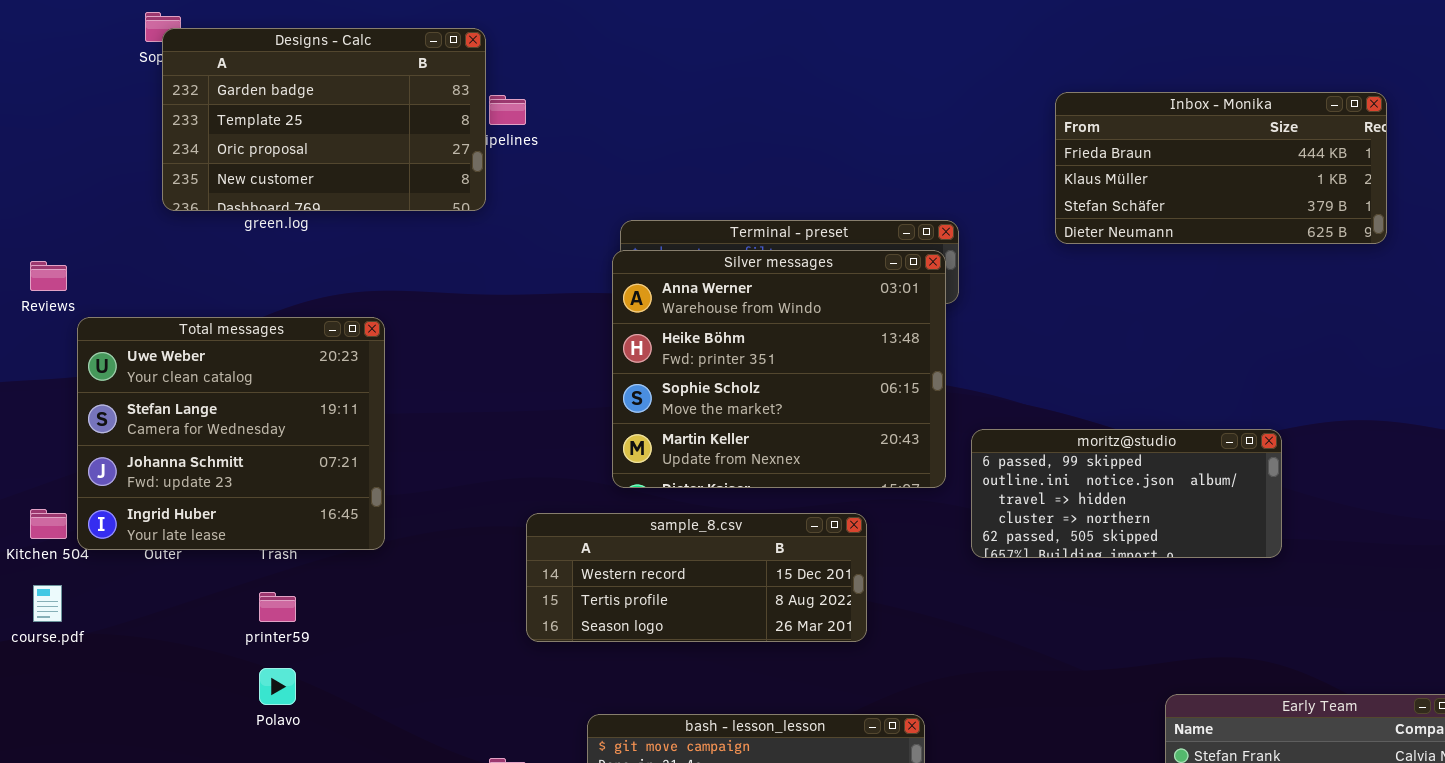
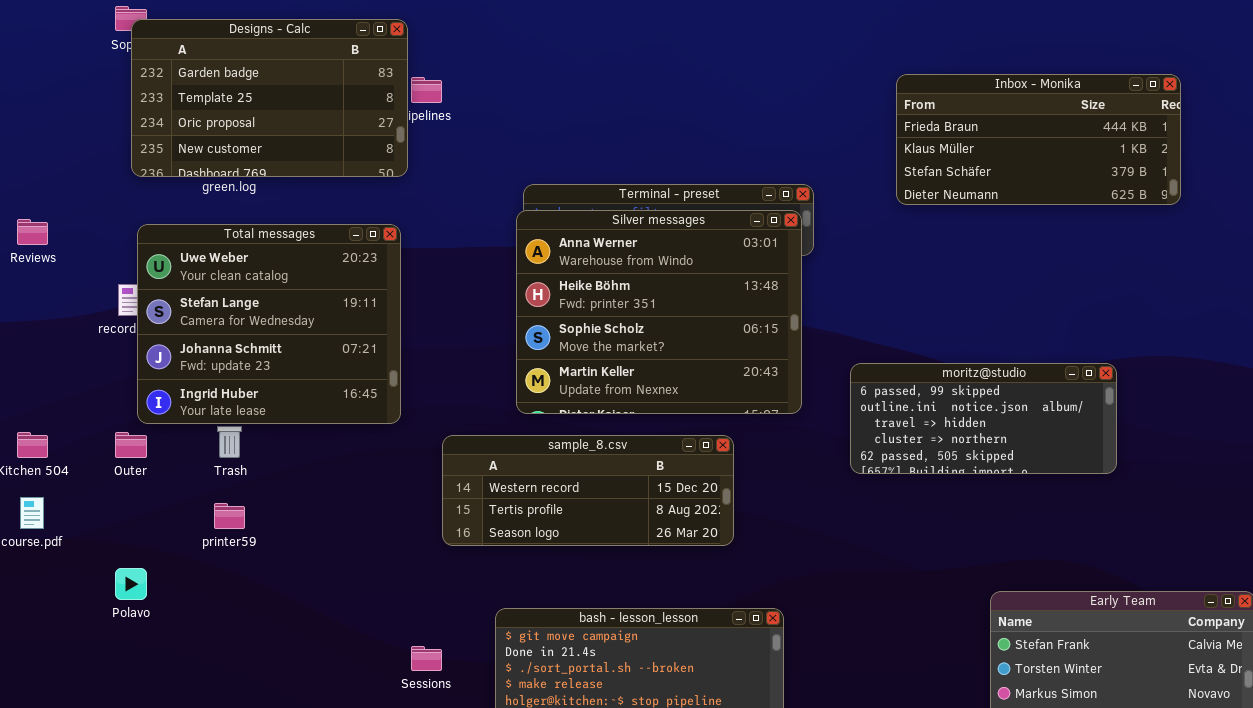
Total messages: [77,317,385,550] -> [137,224,401,424], moved
moritz@studio: [971,429,1282,558] -> [850,363,1117,474], moved
Polavo: [259,668,296,705] -> [115,568,147,600], moved

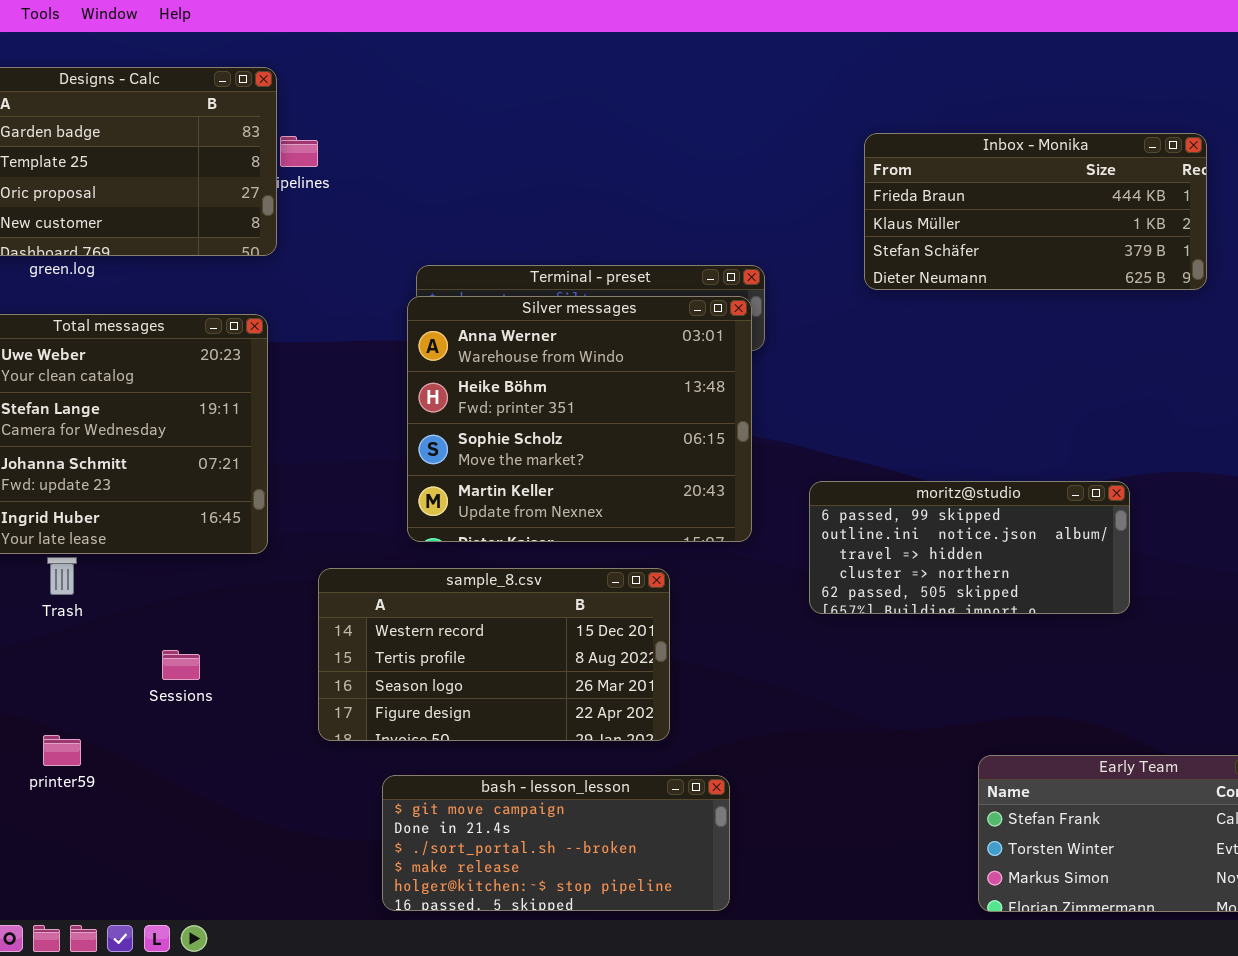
sample_8.csv: [442,435,734,546] -> [318,568,670,741], resized
printer59: [214,503,245,529] -> [43,735,81,766], moved
Sessions: [411,646,442,671] -> [162,650,200,680], moved

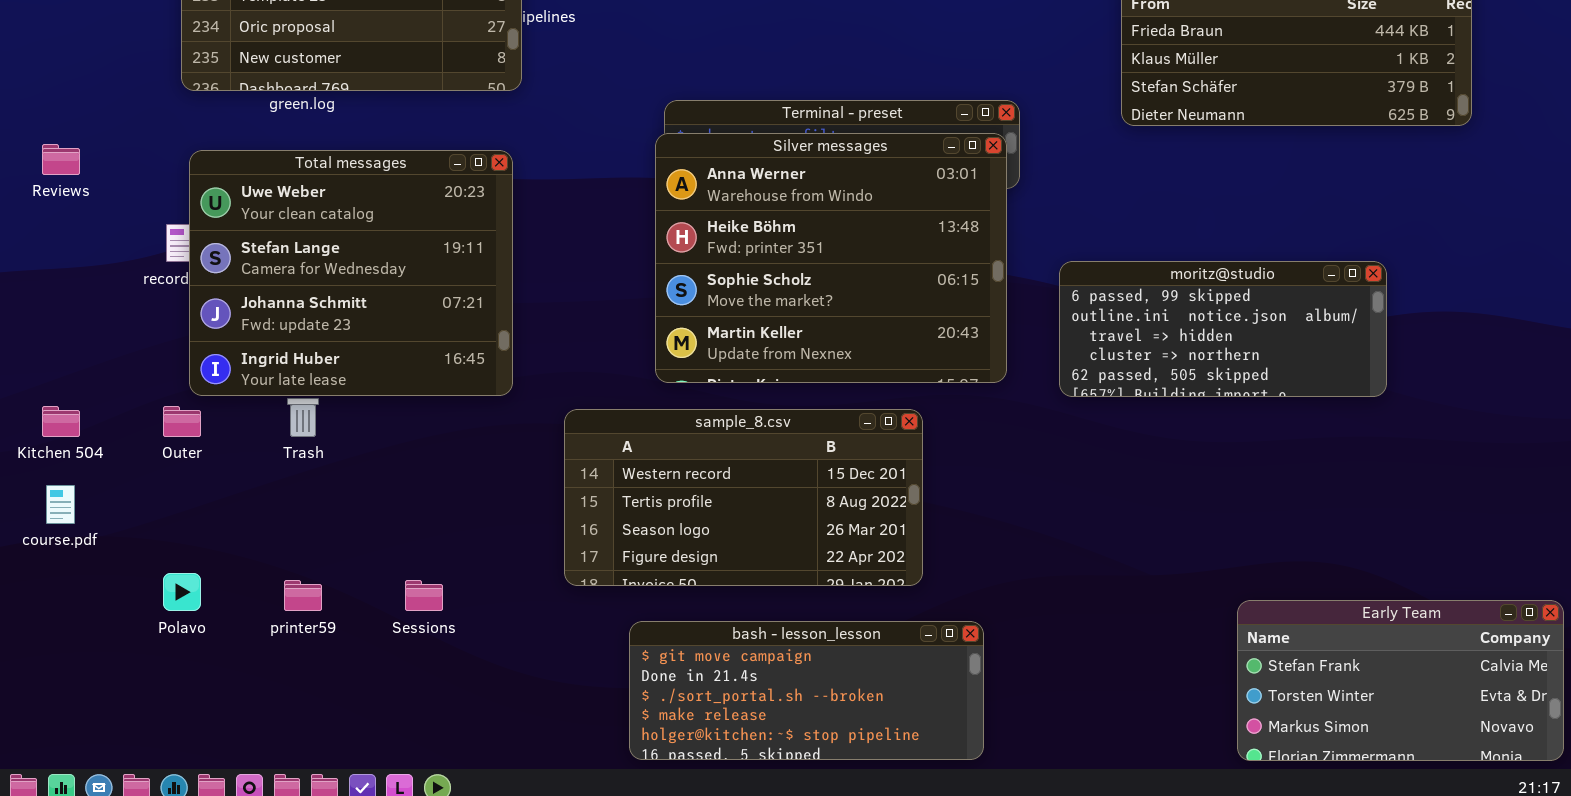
moritz@studio: [809,481,1130,614] -> [1059,261,1387,397], moved
Sessions: [162,650,200,680] -> [405,580,443,611], moved

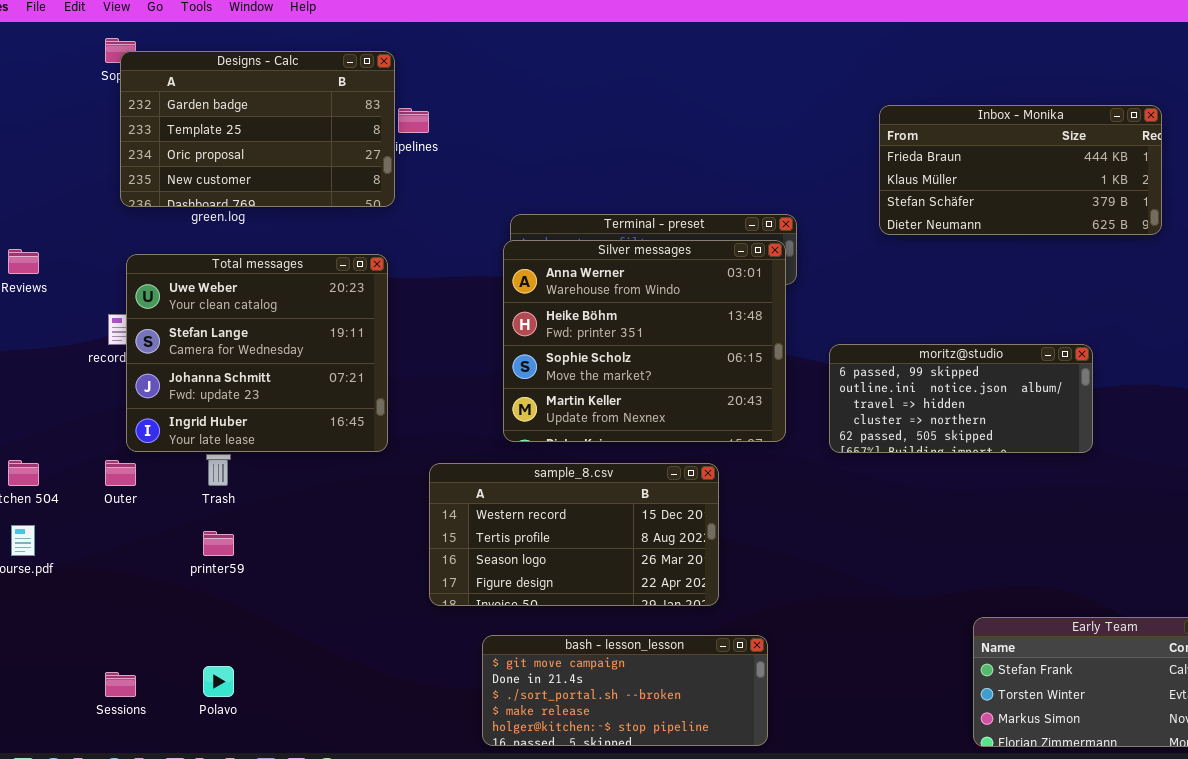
Polavo: [163,573,201,611] -> [203,666,234,697], moved
printer59: [284,580,322,611] -> [203,531,234,556], moved
Sessions: [405,580,443,611] -> [105,672,136,697], moved

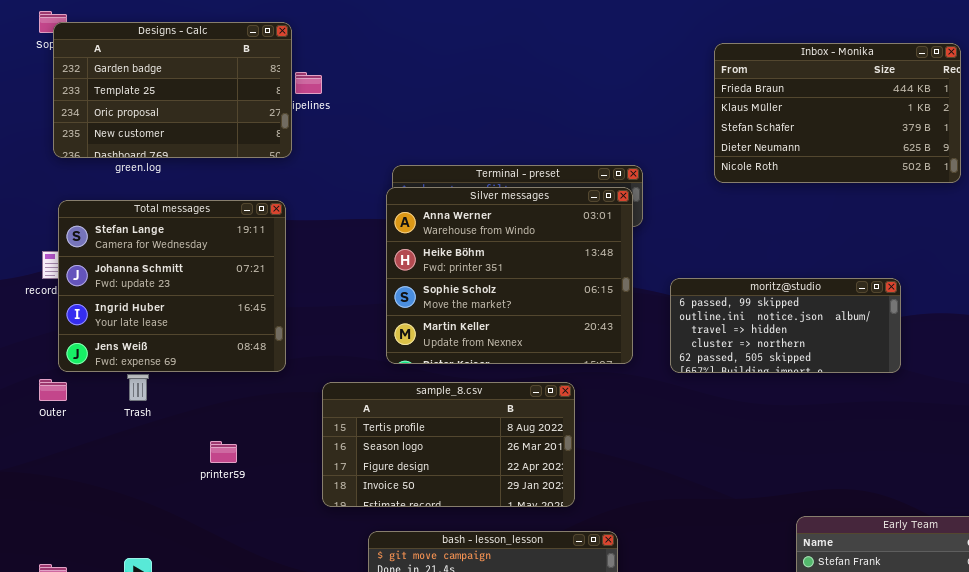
Inbox - Monika: [879,105,1162,235] -> [714,43,961,183], resized
Total messages: [126,254,388,452] -> [58,200,286,372], scrolled down 1 row
sample_8.csv: [429,463,719,606] -> [322,382,575,507], scrolled down 1 row
printer59: [203,531,234,556] -> [210,441,237,463], moved

